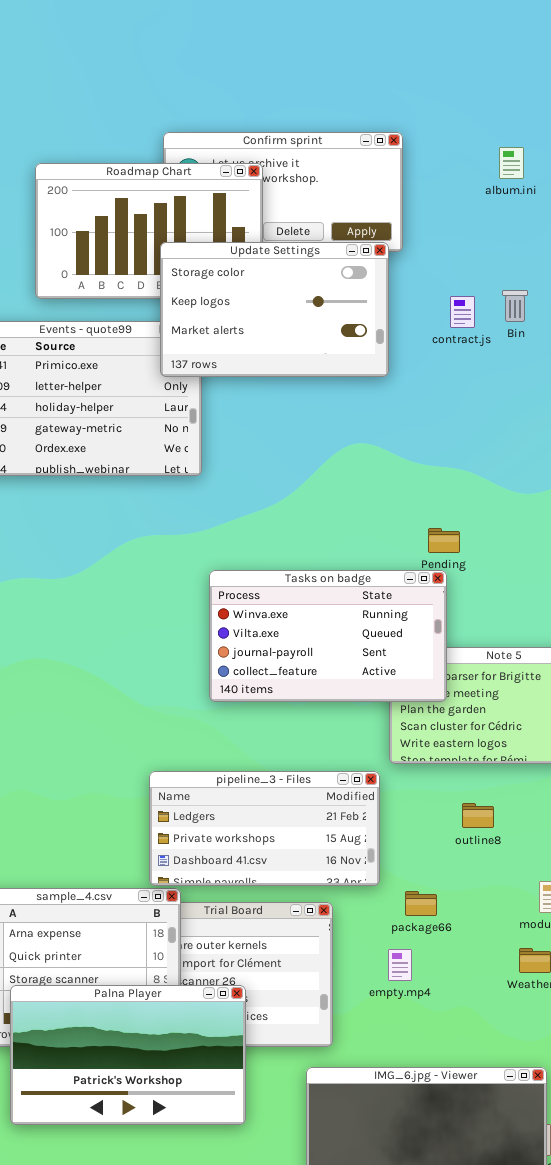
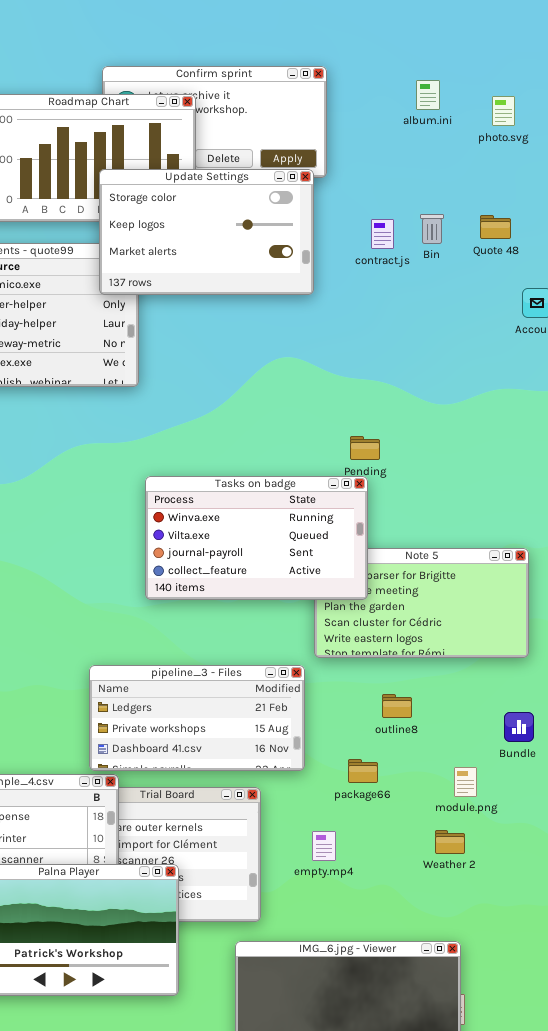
package66: [405,891,437,916] -> [348,759,378,783], moved

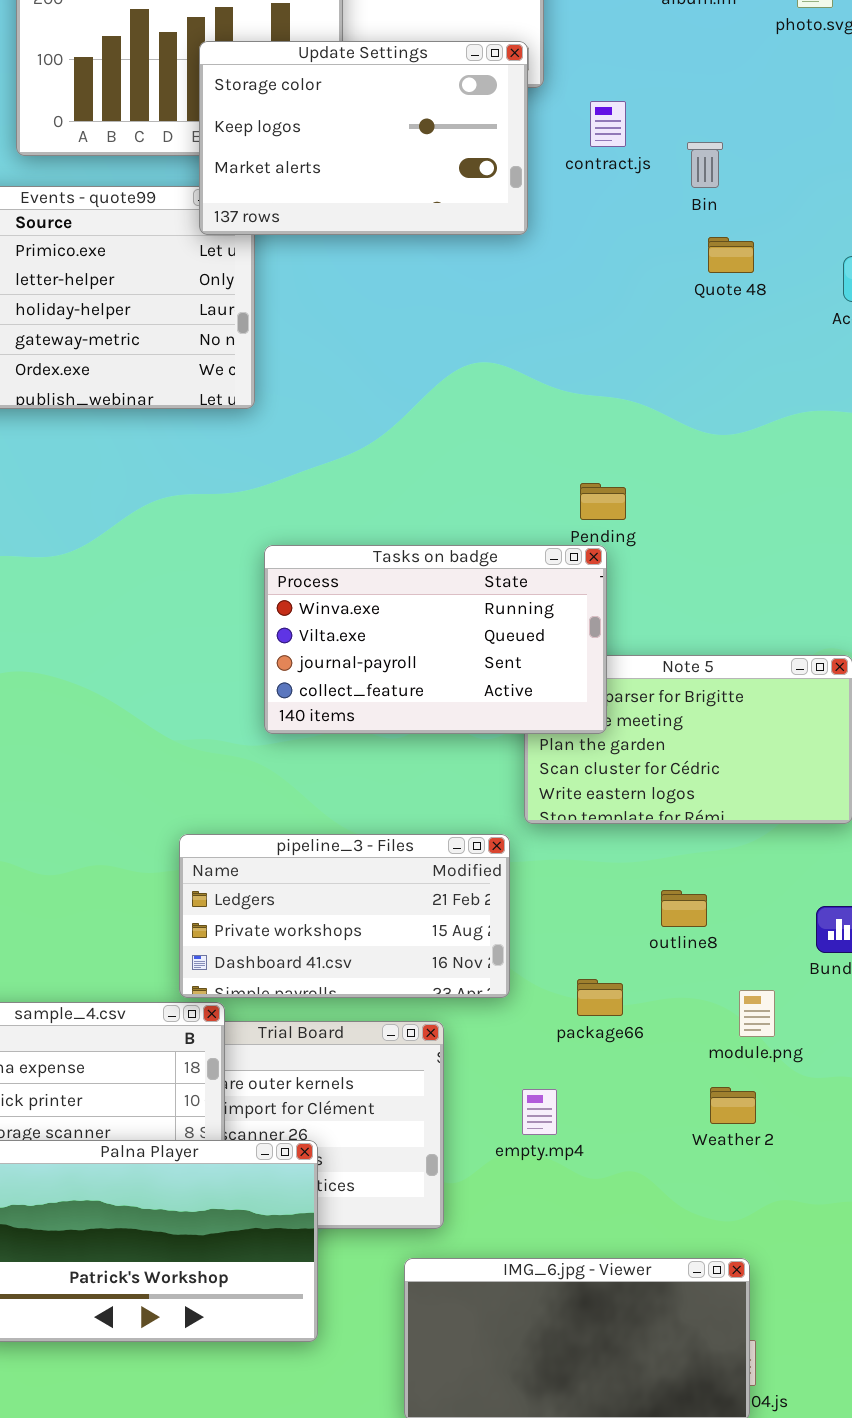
Update Settings: [99,169,314,295] -> [199,41,528,235], moved
Quote 48: [480,215,511,239] -> [708,237,754,273], moved
contract.js: [371,219,394,249] -> [590,101,626,147], moved
outline8: [382,694,412,718] -> [661,890,707,927], moved

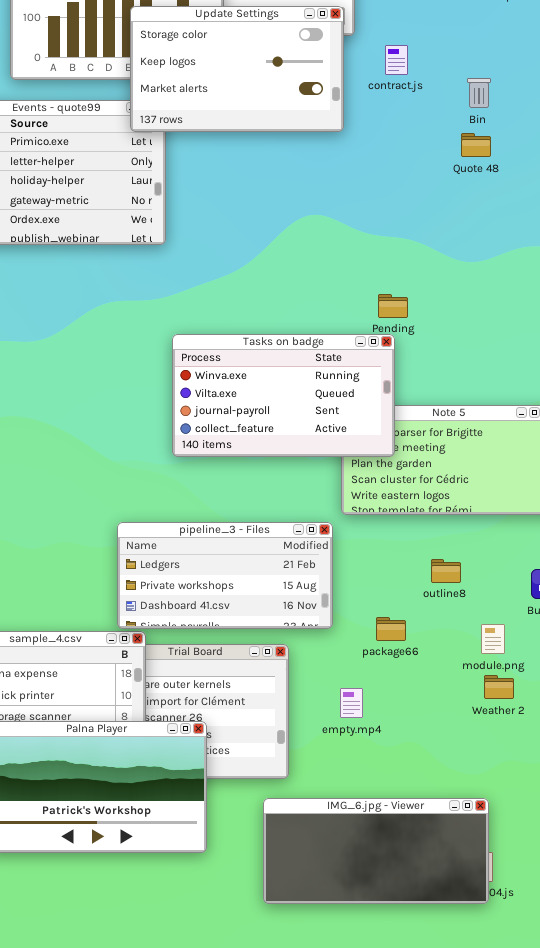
Bin: [687,142,723,188] -> [467,78,491,108], moved
Weather 2: [710,1087,756,1124] -> [484,675,514,699], moved

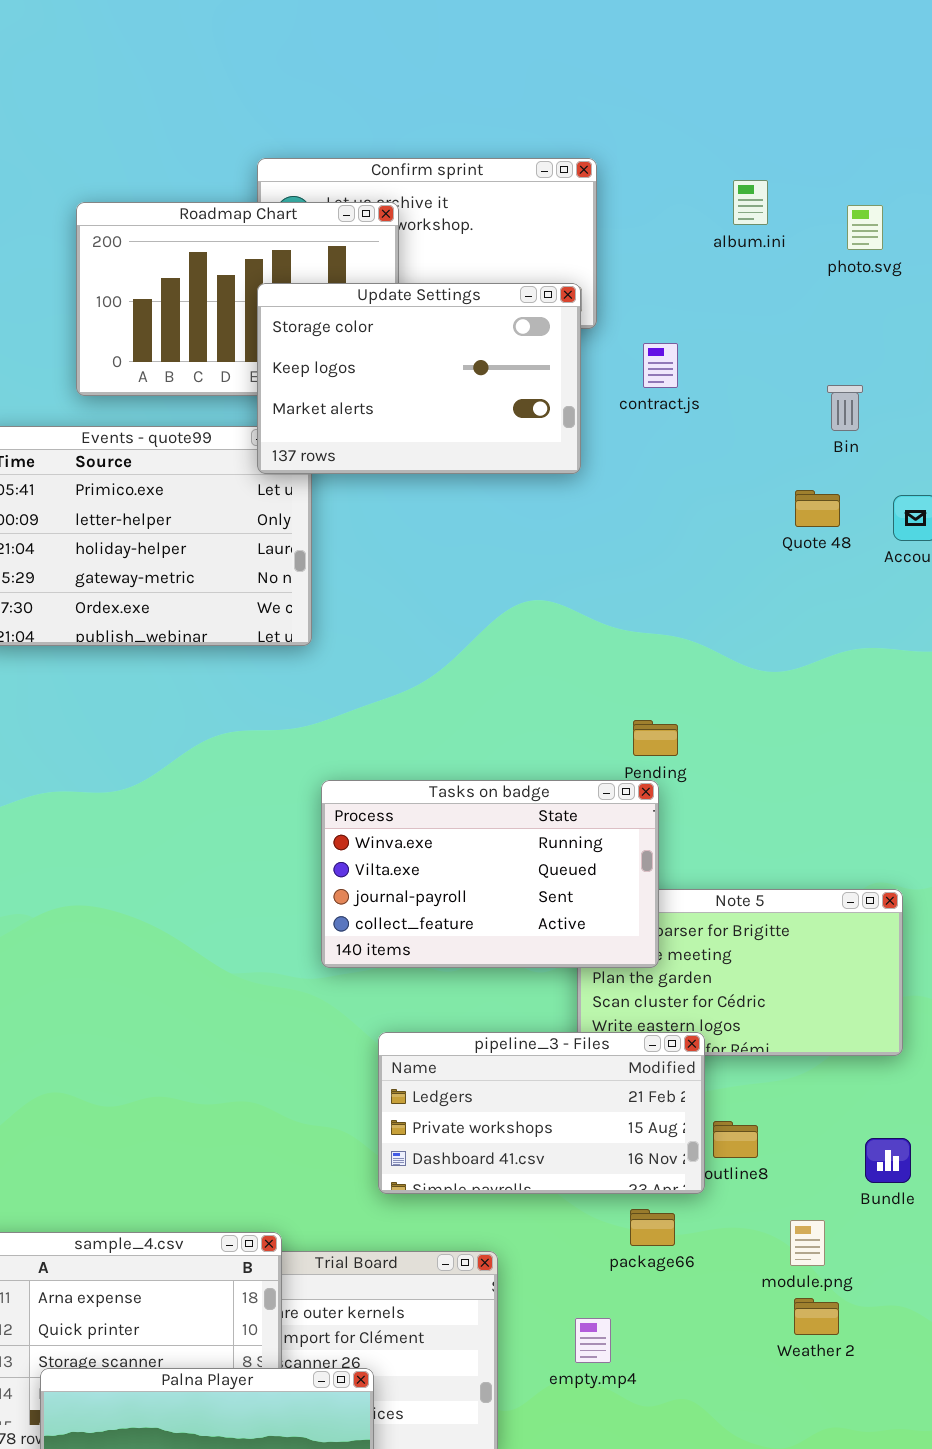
Bin: [467,78,491,108] -> [827,385,863,431], moved
Quote 48: [461,133,491,157] -> [795,490,840,527], moved
pipeline_3 - Files: [117,522,333,629] -> [378,1032,705,1194], moved

